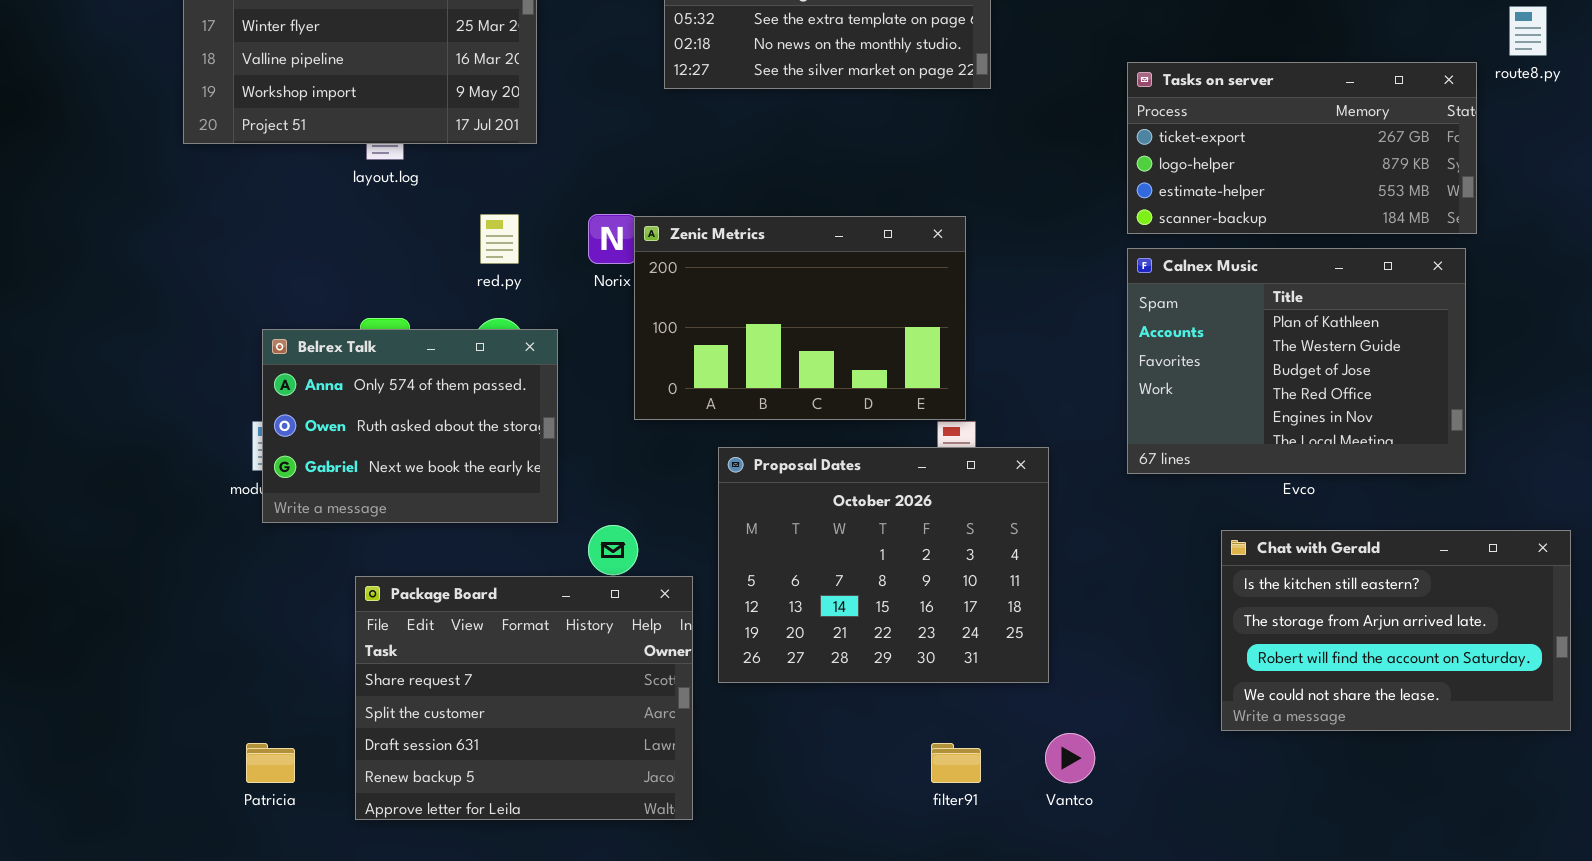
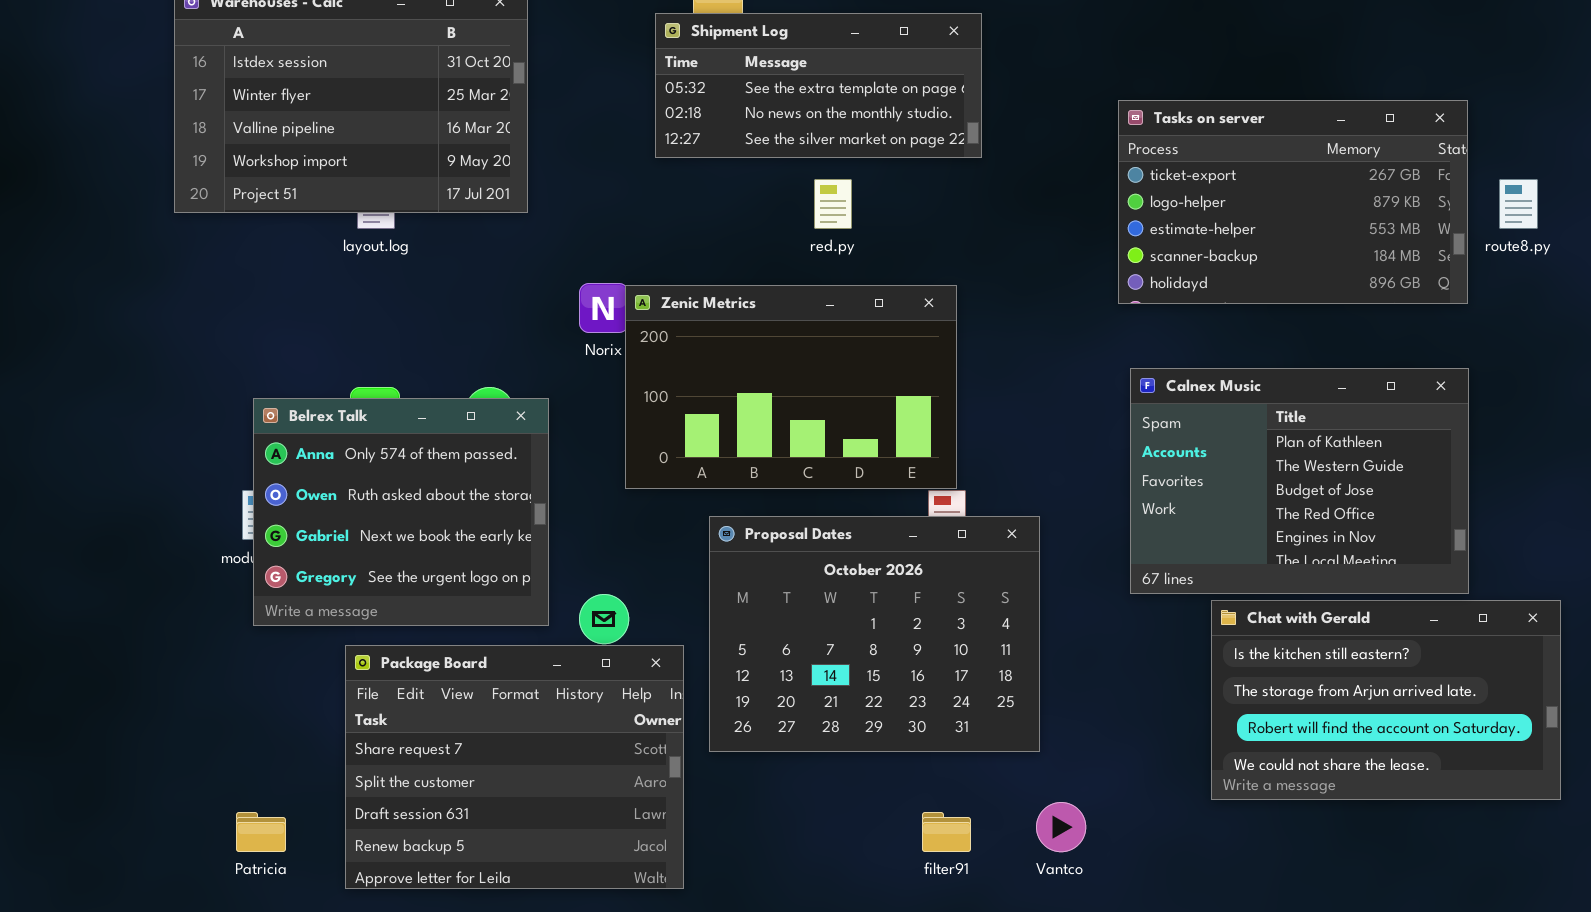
route8.py: [1509,6,1547,56] -> [1499,179,1538,229], moved
Tasks on server: [1127,62,1477,234] -> [1118,100,1468,304], resized
red.py: [480,214,519,264] -> [814,179,852,229], moved
Calnex Music: [1127,248,1466,474] -> [1130,368,1469,594], moved
Belrex Talk: [262,329,558,523] -> [253,398,549,626], resized

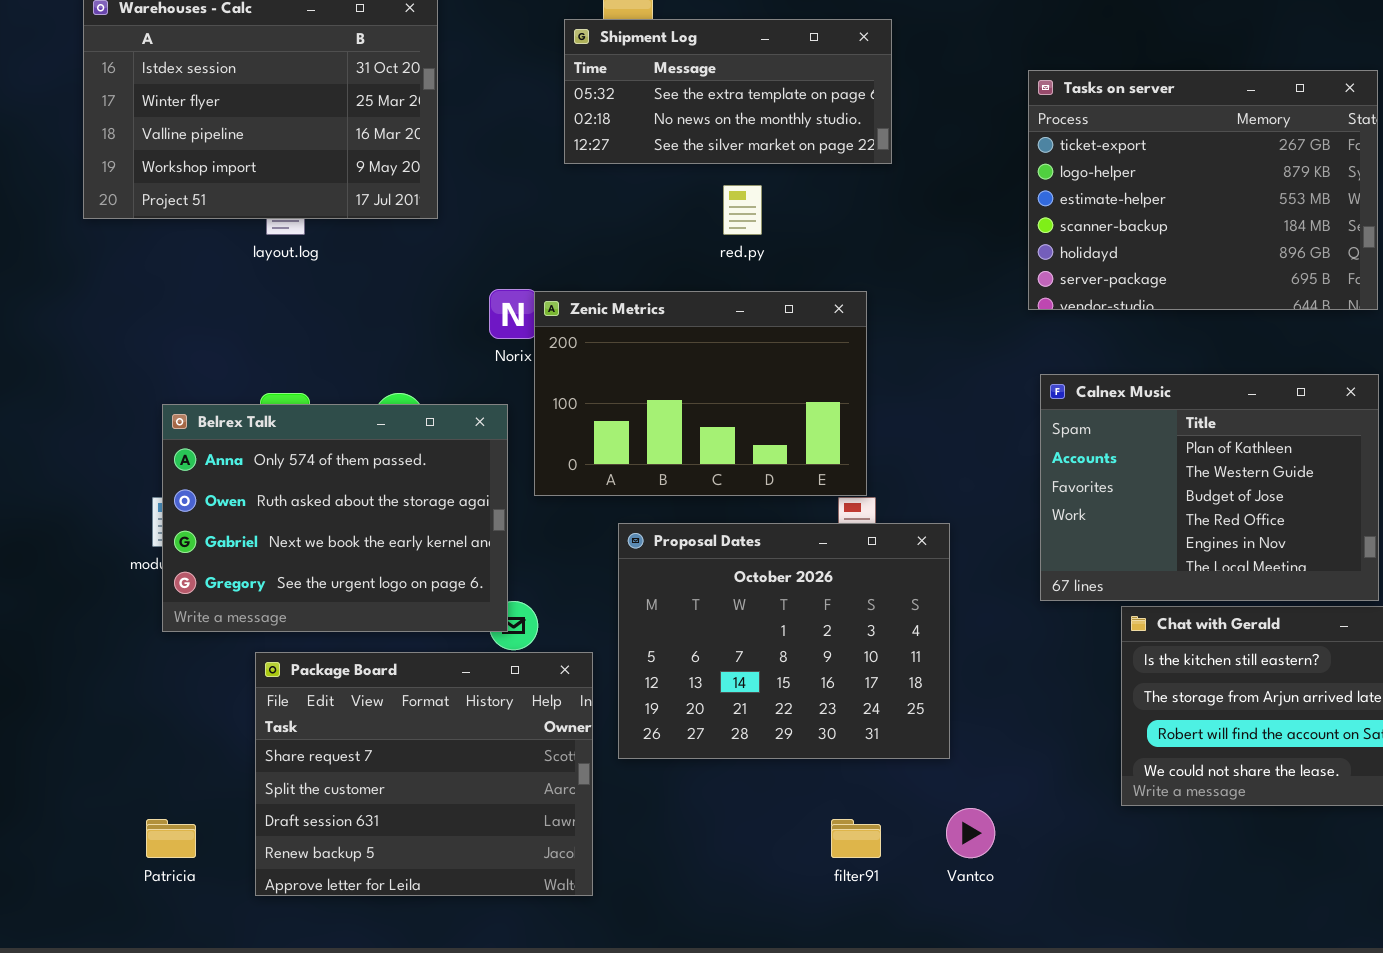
Tasks on server: [1118,100,1468,304] -> [1028,70,1378,310], resized
Belrex Talk: [253,398,549,626] -> [162,404,508,632], resized

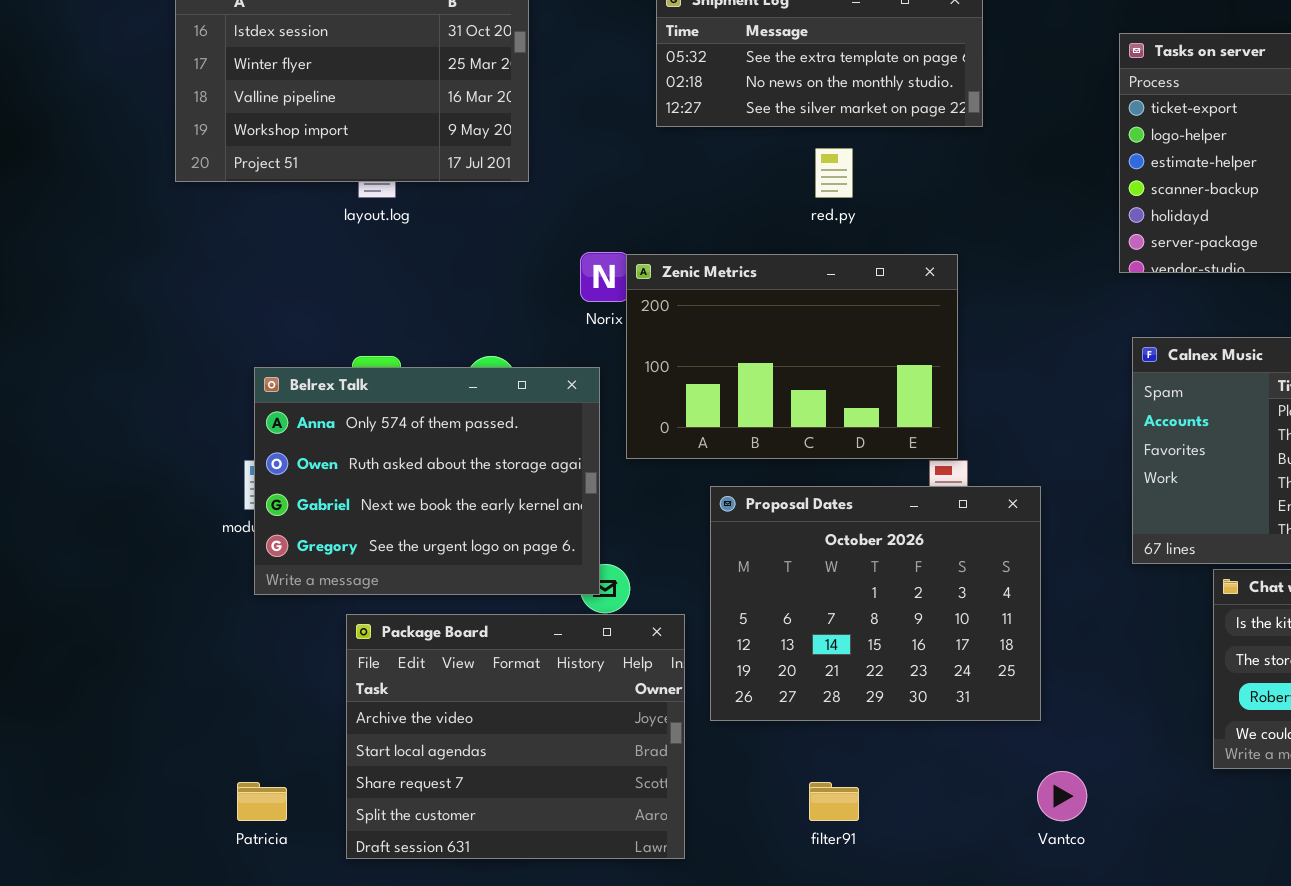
Package Board: [255,652,593,896] -> [346,614,685,859], scrolled up 2 rows
filter91: [831,819,881,858] -> [809,782,859,821], moved

